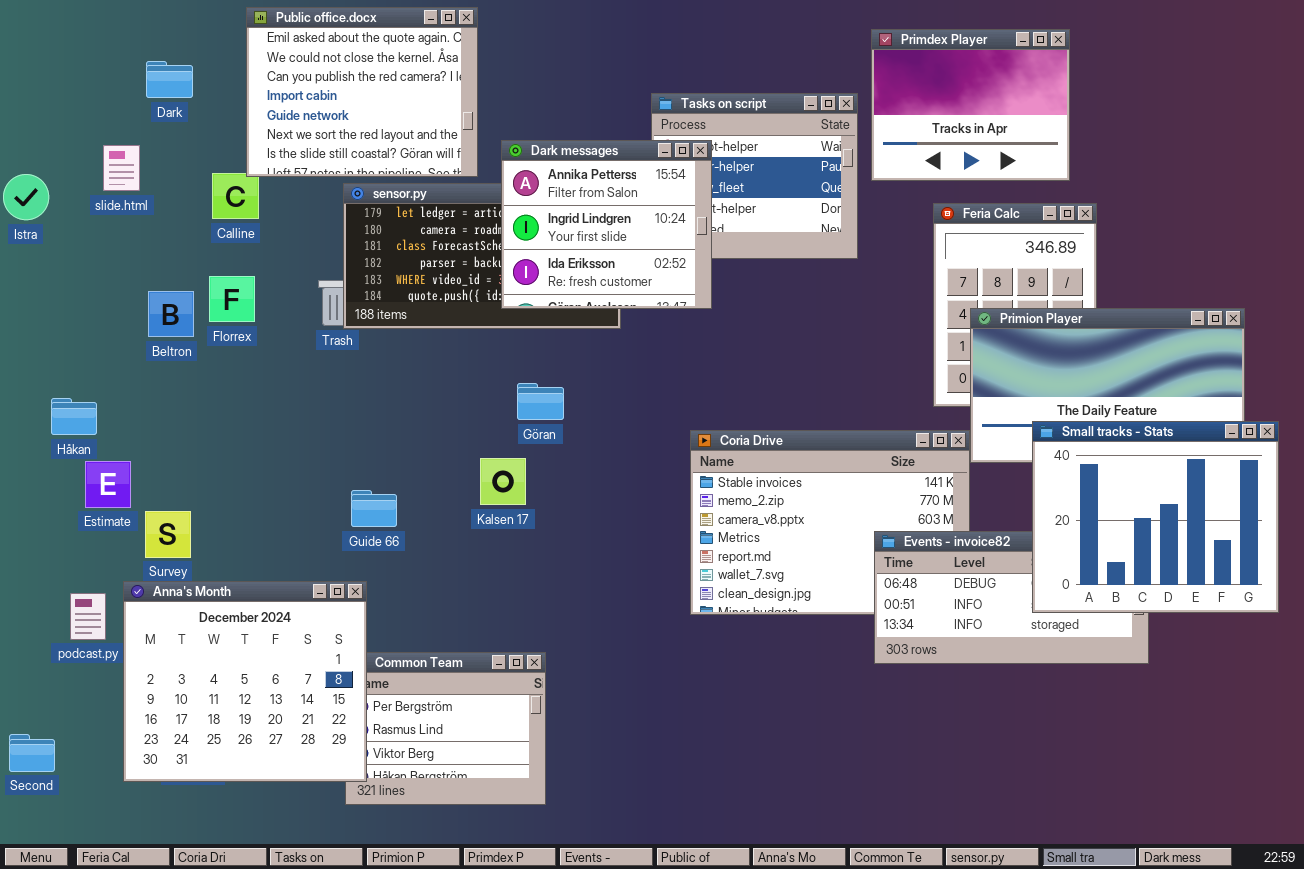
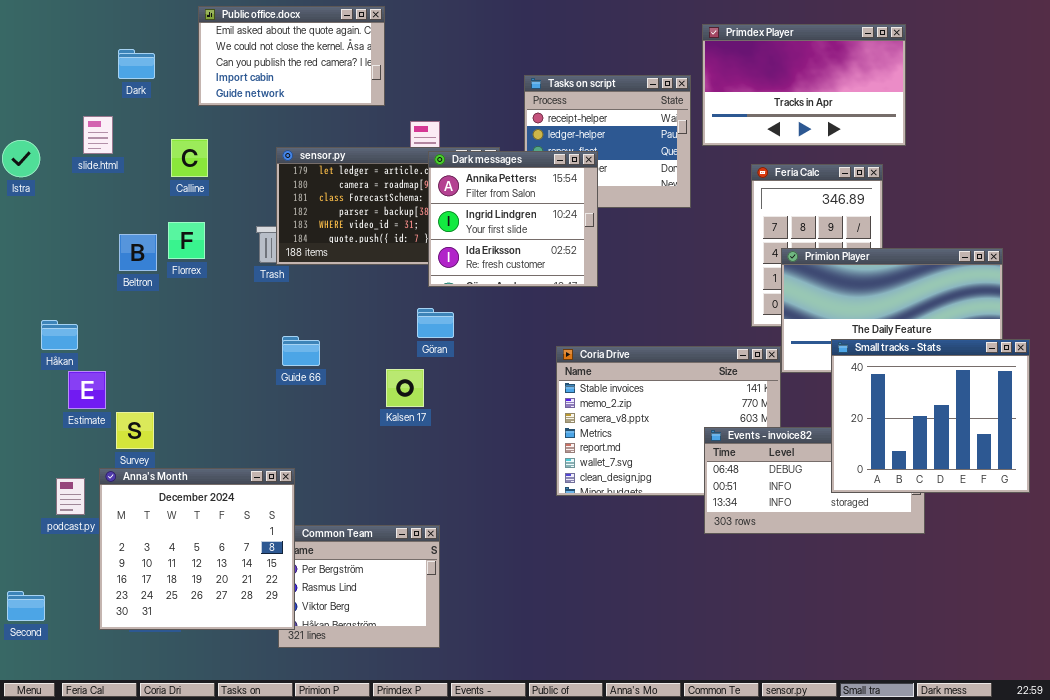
Public office.docx: [246,7,478,177] -> [198,6,385,106], resized
Primdex Player: [871,29,1070,181] -> [702,24,906,146], resized
Dark messages: [501,140,712,309] -> [428,151,598,287], moved
Guide 66: [351,490,397,527] -> [282,336,320,366], moved

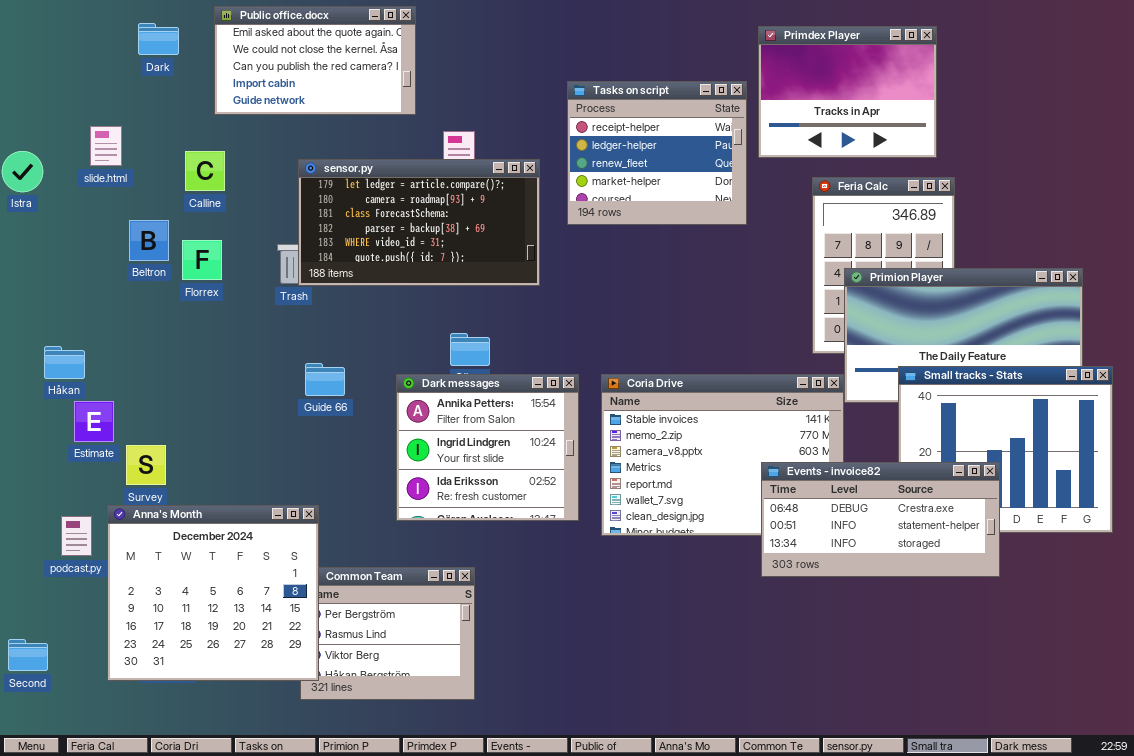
Primdex Player: [702,24,906,146] -> [758,26,937,158], resized
Dark: [118,49,155,79] -> [138,23,179,55], moved
Dark messages: [428,151,598,287] -> [396,374,579,521], moved
Beltron: [119,234,157,271] -> [129,220,169,261], moved
Events - invoice82: [704,427,925,534] -> [761,462,1000,577], raised

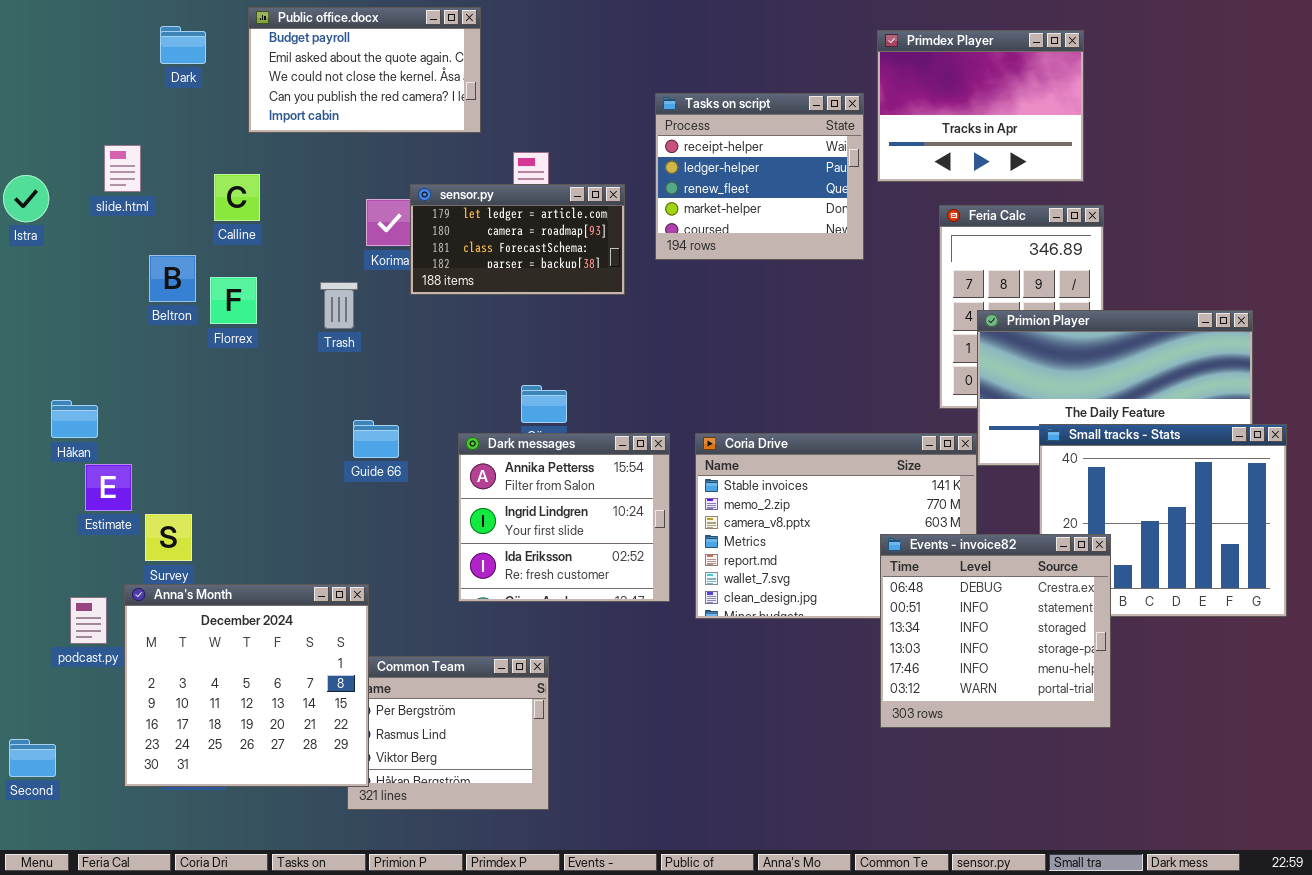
Public office.docx: [214,6,416,115] -> [248,7,481,133], scrolled up 1 row
sensor.py: [298,159,540,286] -> [410,184,625,295], resized
Events - invoice82: [761,462,1000,577] -> [880,534,1111,728], resized

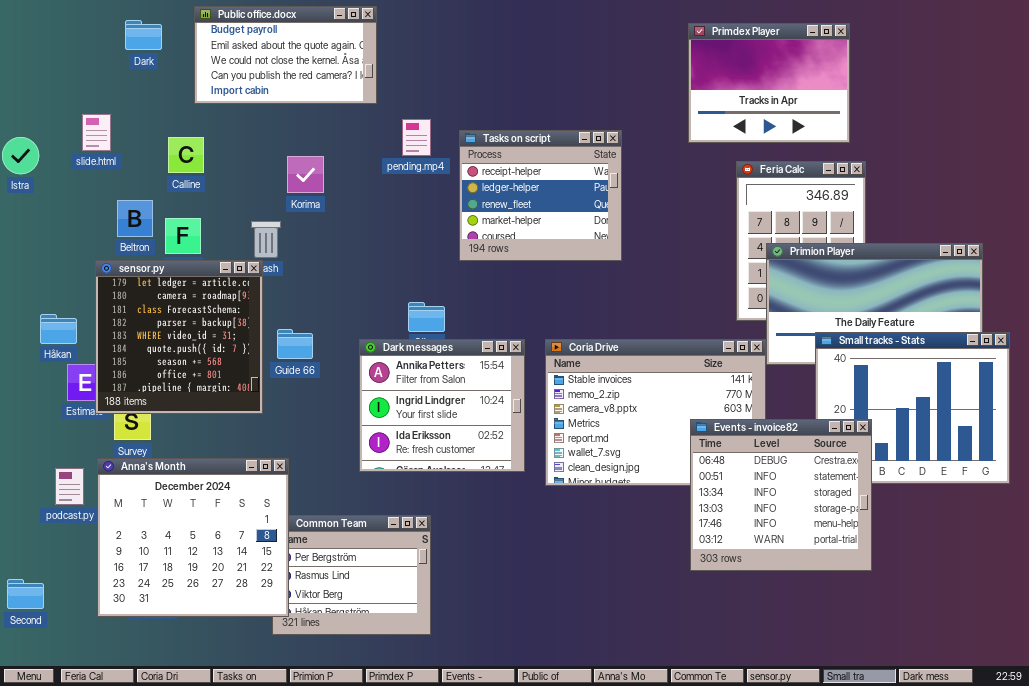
Tasks on script: [655,93,864,260] -> [459,130,622,261], moved
sensor.py: [410,184,625,295] -> [95,260,263,414], moved, resized

